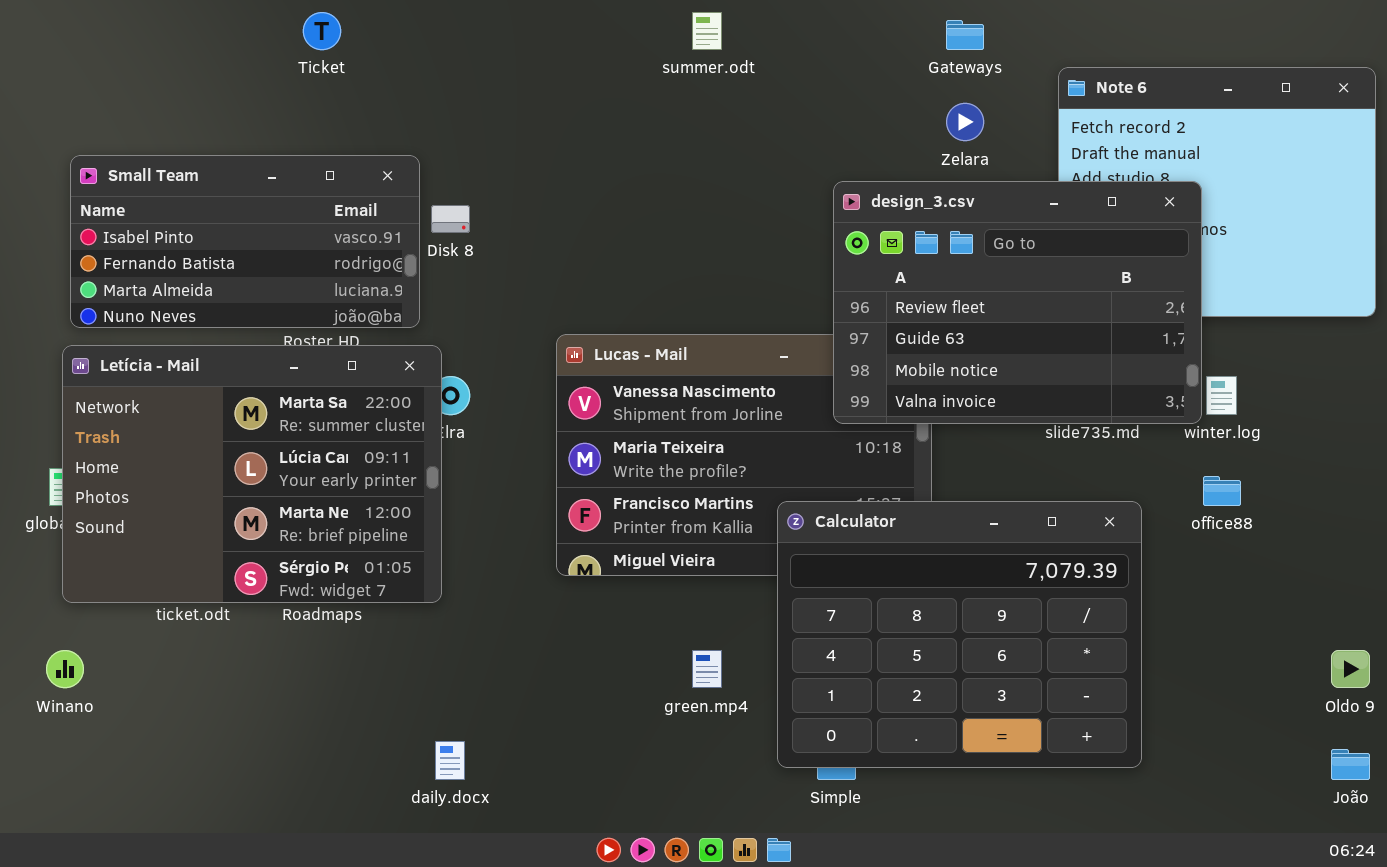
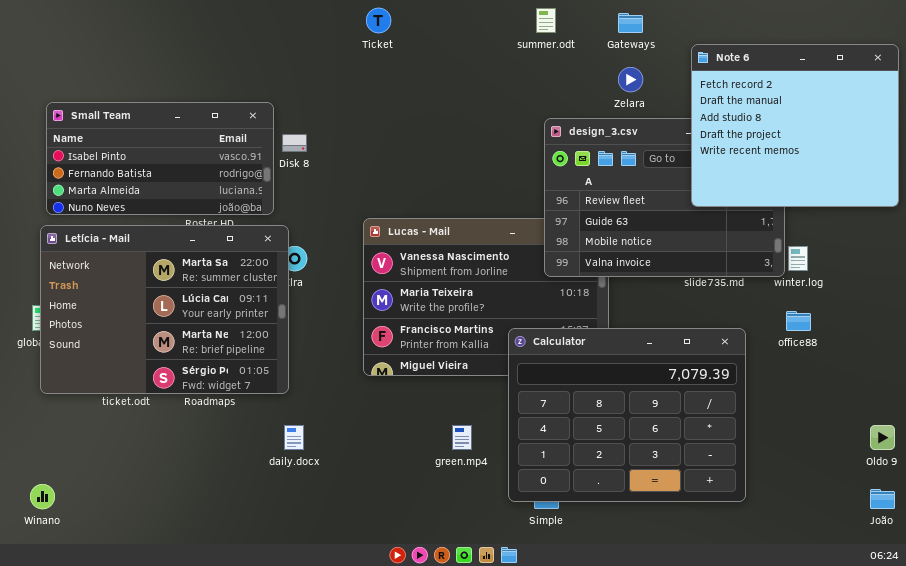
Ticket: [303,12,341,50] -> [366,8,391,33], moved
summer.odt: [692,12,722,50] -> [536,8,556,33], moved
Note 6: [1058,67,1376,317] -> [691,44,899,207], raised
Winano: [46,650,84,688] -> [30,484,55,509], moved
daily.docx: [435,741,465,780] -> [284,425,304,450], moved

